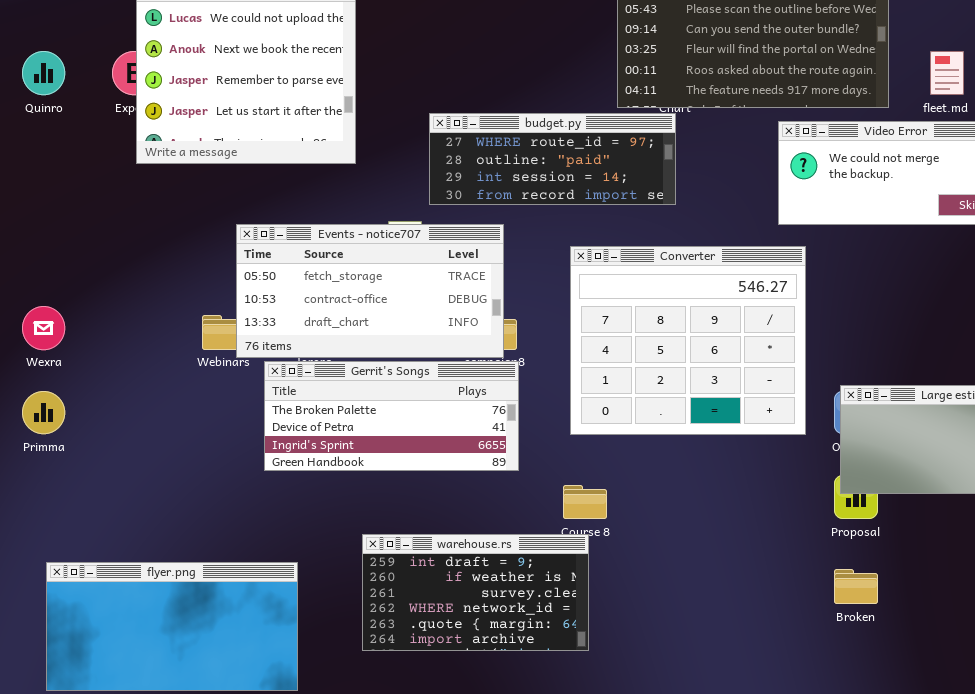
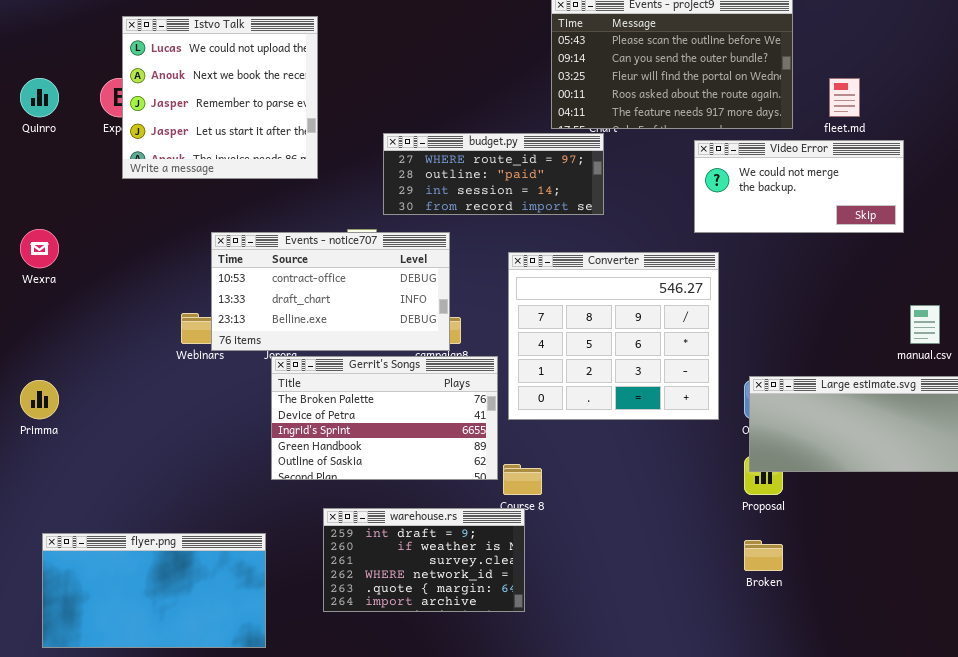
Events - notice707: [236,224,504,358] -> [211,232,450,351], scrolled down 1 row
Wexra: [22,306,65,350] -> [20,229,59,268], moved
Gerrit's Songs: [264,361,519,471] -> [271,356,498,480], moved, resized

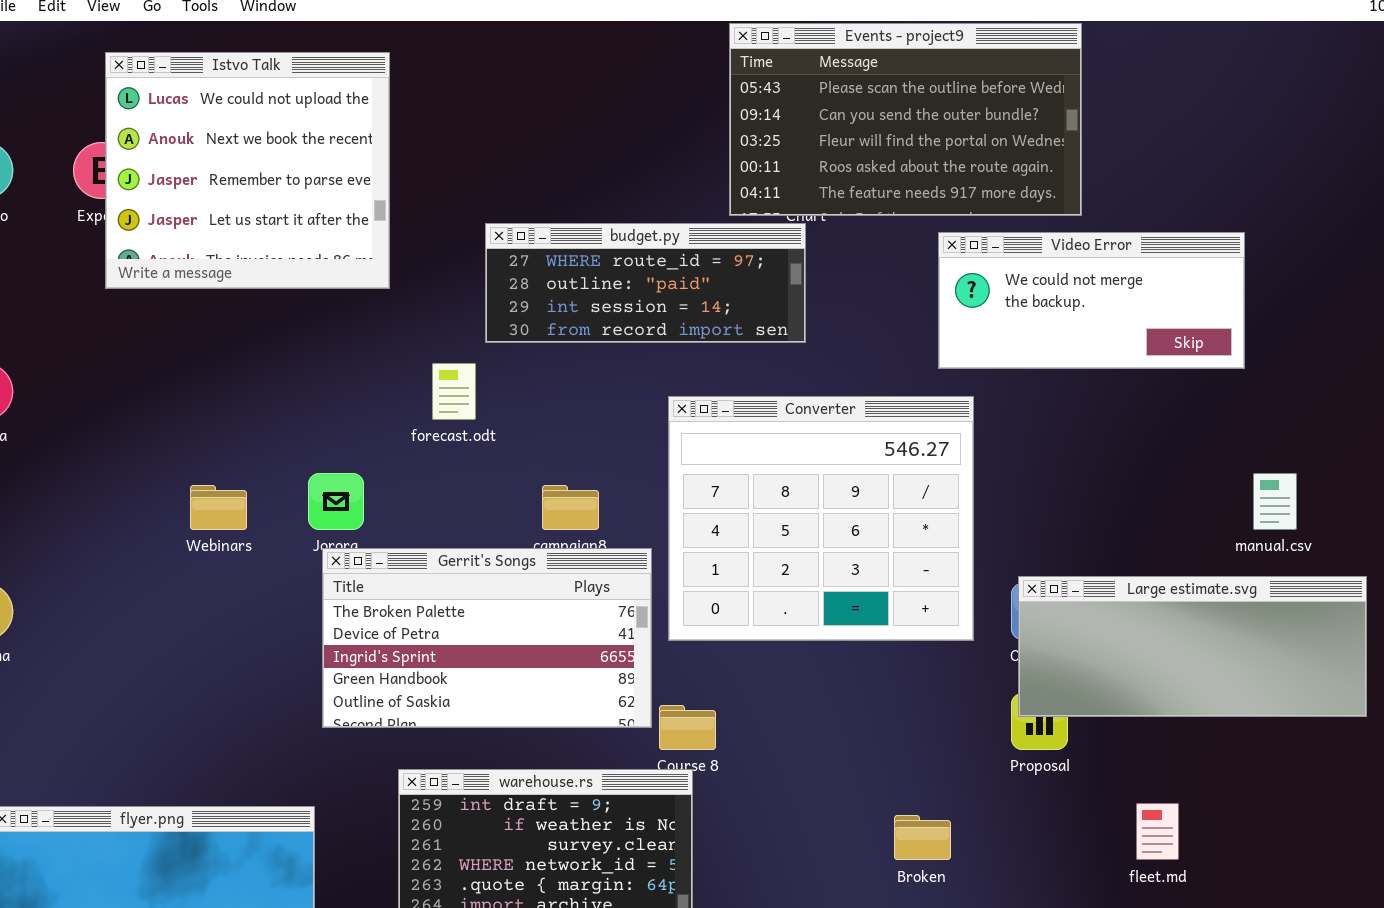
fleet.md: [829,78,860,117] -> [1136,803,1179,860], moved
Events - notice707: [211,232,450,351] -> none, closed
Broken: [744,540,783,571] -> [894,815,951,860], moved

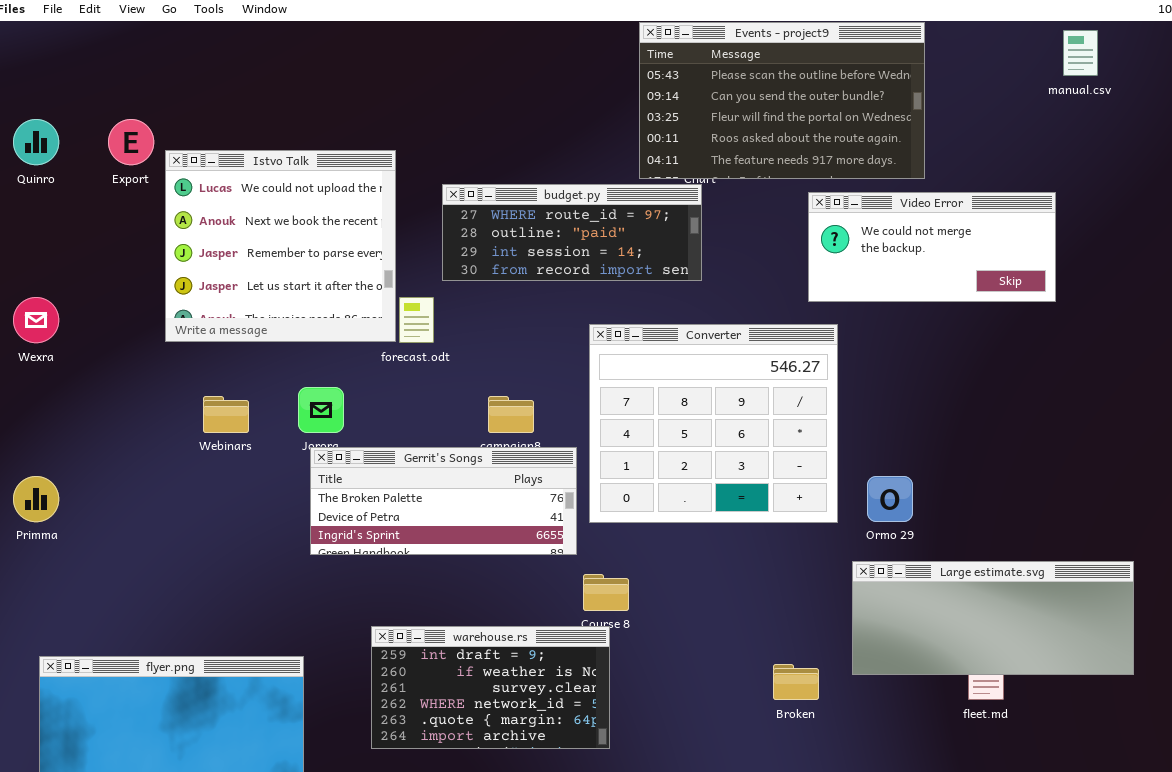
Istvo Talk: [105,52,390,289] -> [165,150,396,342], moved
manual.csv: [1253,473,1297,530] -> [1063,30,1098,76], moved
Gerrit's Songs: [322,548,652,728] -> [310,447,577,555], resized
Large estimate.svg: [1018,576,1367,717] -> [852,561,1134,675], moved

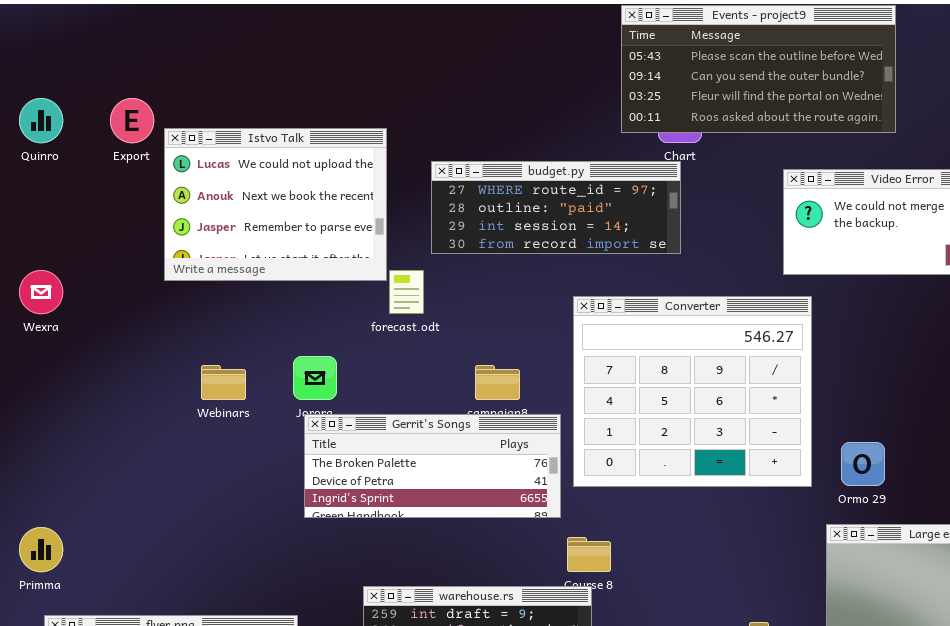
Events - project9: [639,22,925,179] -> [621,5,896,133], resized
Istvo Talk: [165,150,396,342] -> [164,128,387,281], resized
Primma: [13,476,59,522] -> [19,527,63,572], moved

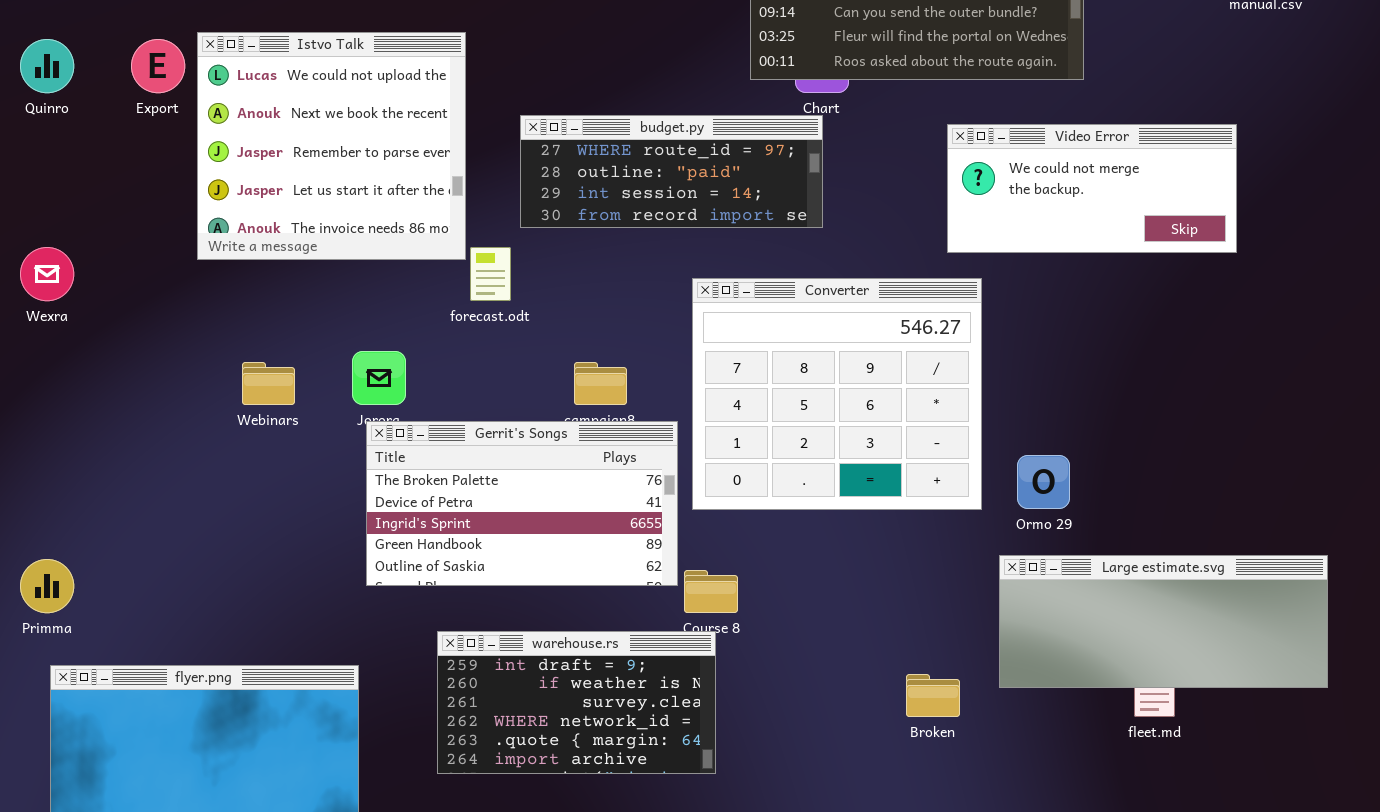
Istvo Talk: [164,128,387,281] -> [197,32,466,260], resized
Gerrit's Songs: [304,414,561,518] -> [366,421,678,586], resized

